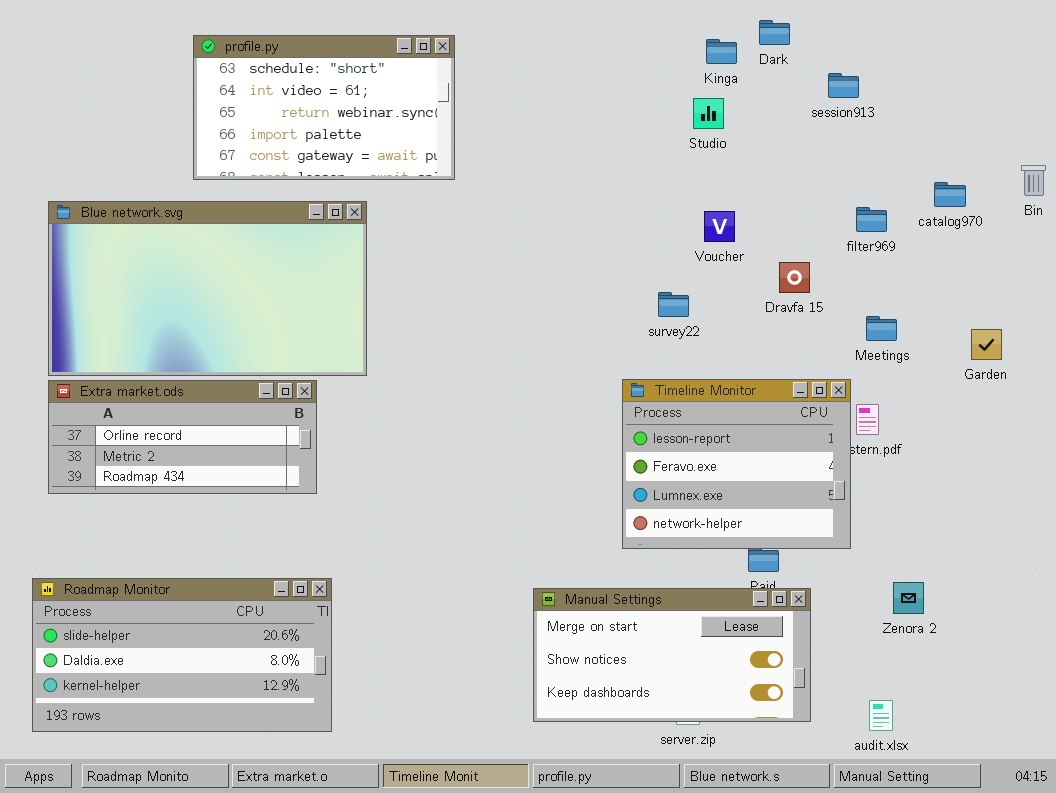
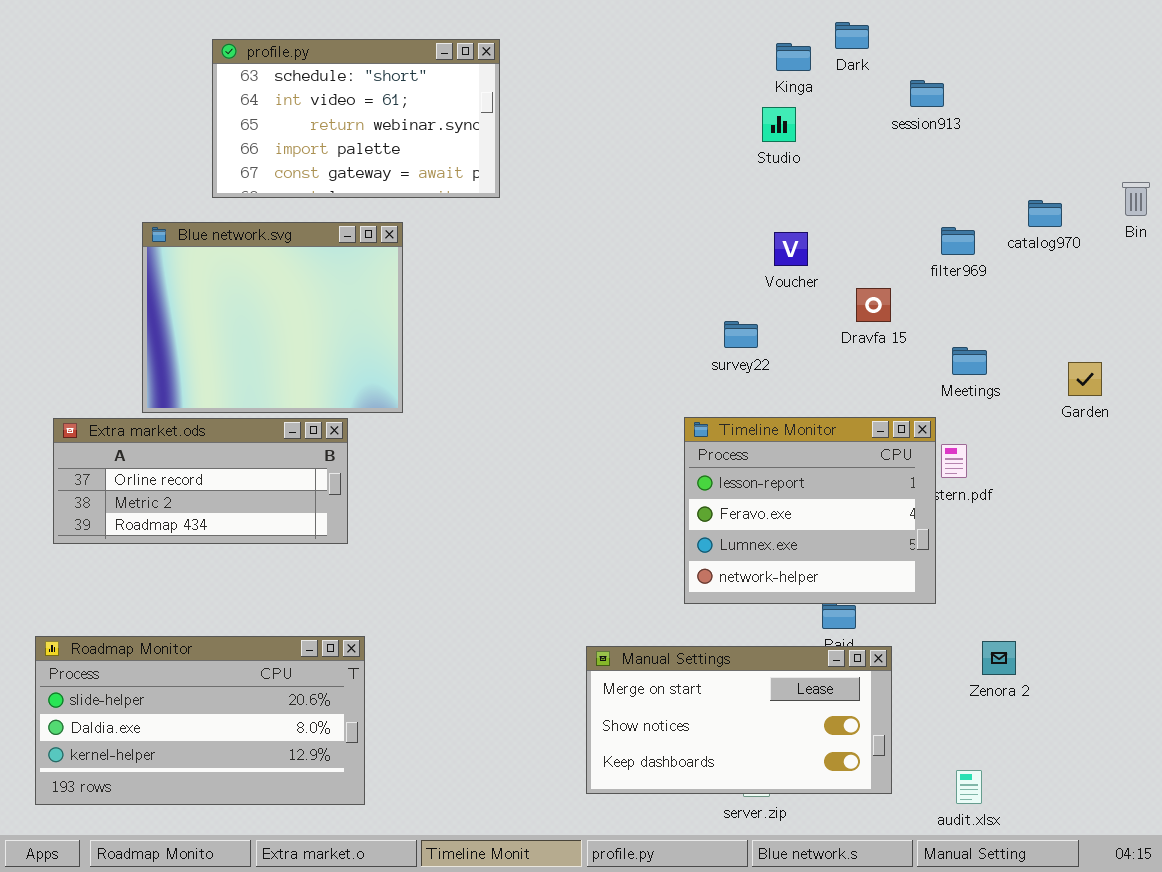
Blue network.svg: [48,201,367,376] -> [142,222,403,413], resized

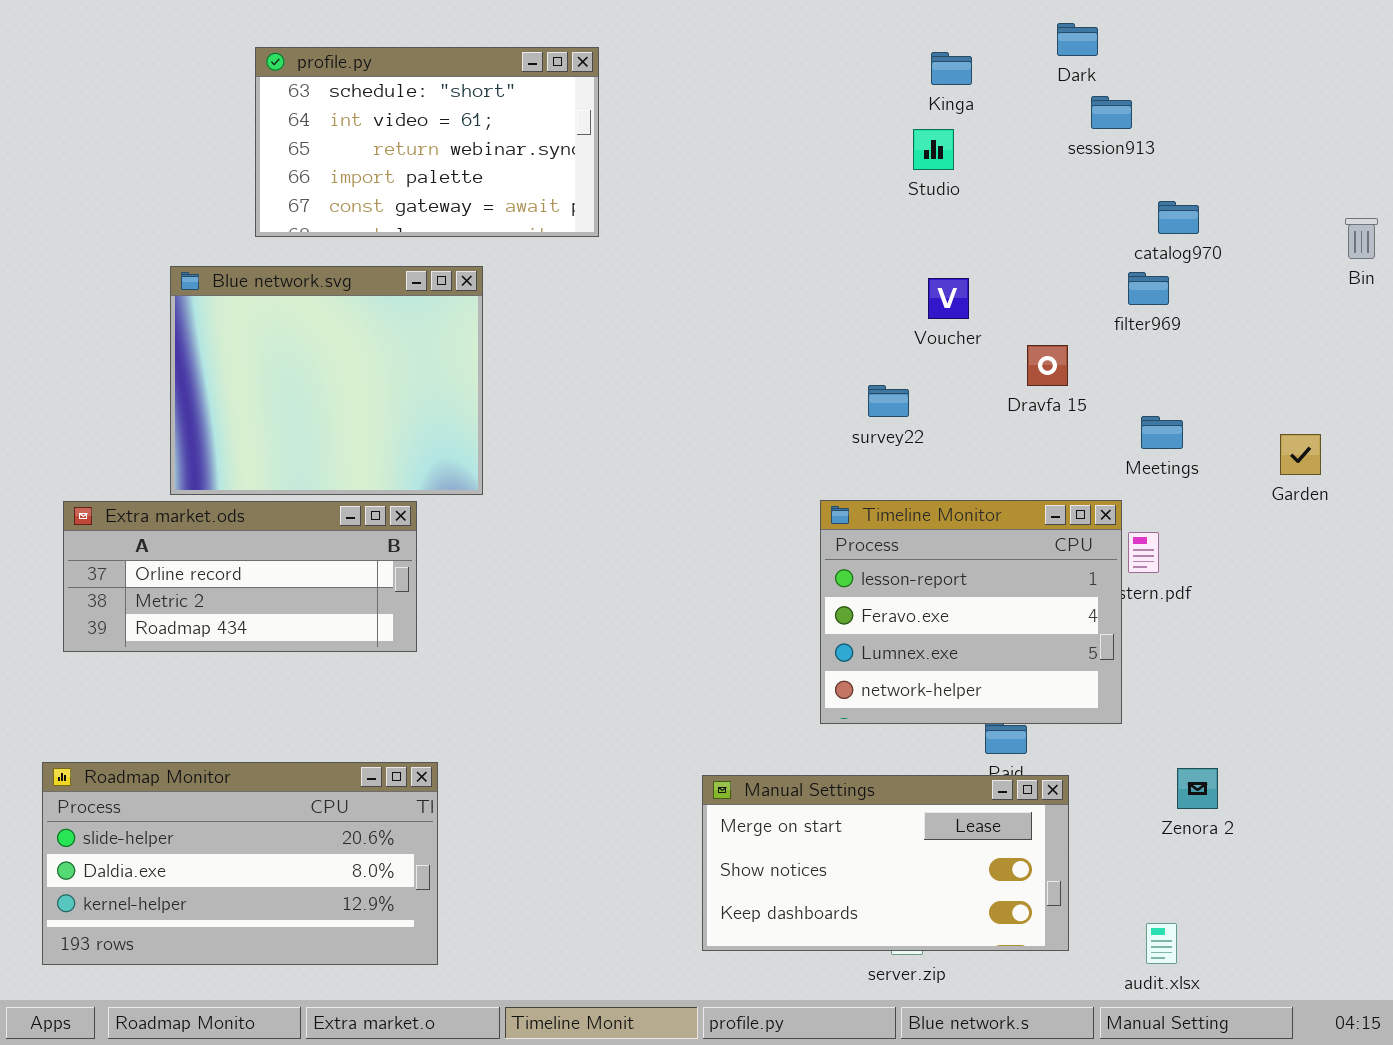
Dark: [835,22,869,49] -> [1057,23,1098,56], moved
catalog970: [1028,200,1062,227] -> [1158,201,1199,234], moved

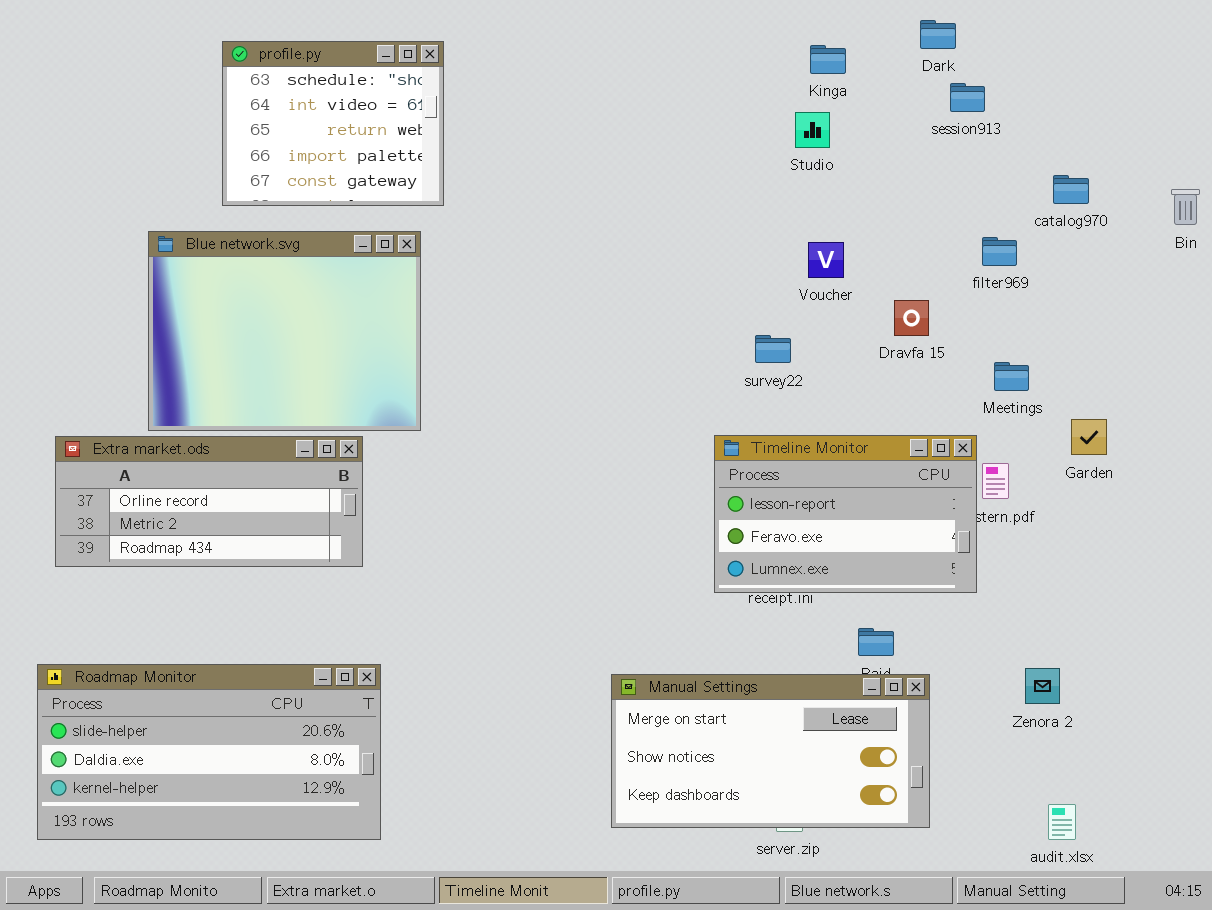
profile.py: [255,47,599,237] -> [222,41,444,206], resized
catalog970: [1158,201,1199,234] -> [1053,175,1089,204], moved
Garden: [1280,434,1321,475] -> [1071,419,1107,455], moved
Timeline Monitor: [820,500,1122,724] -> [714,435,977,593], resized
audit.xlsx: [1146,923,1177,964] -> [1048,804,1076,840], moved

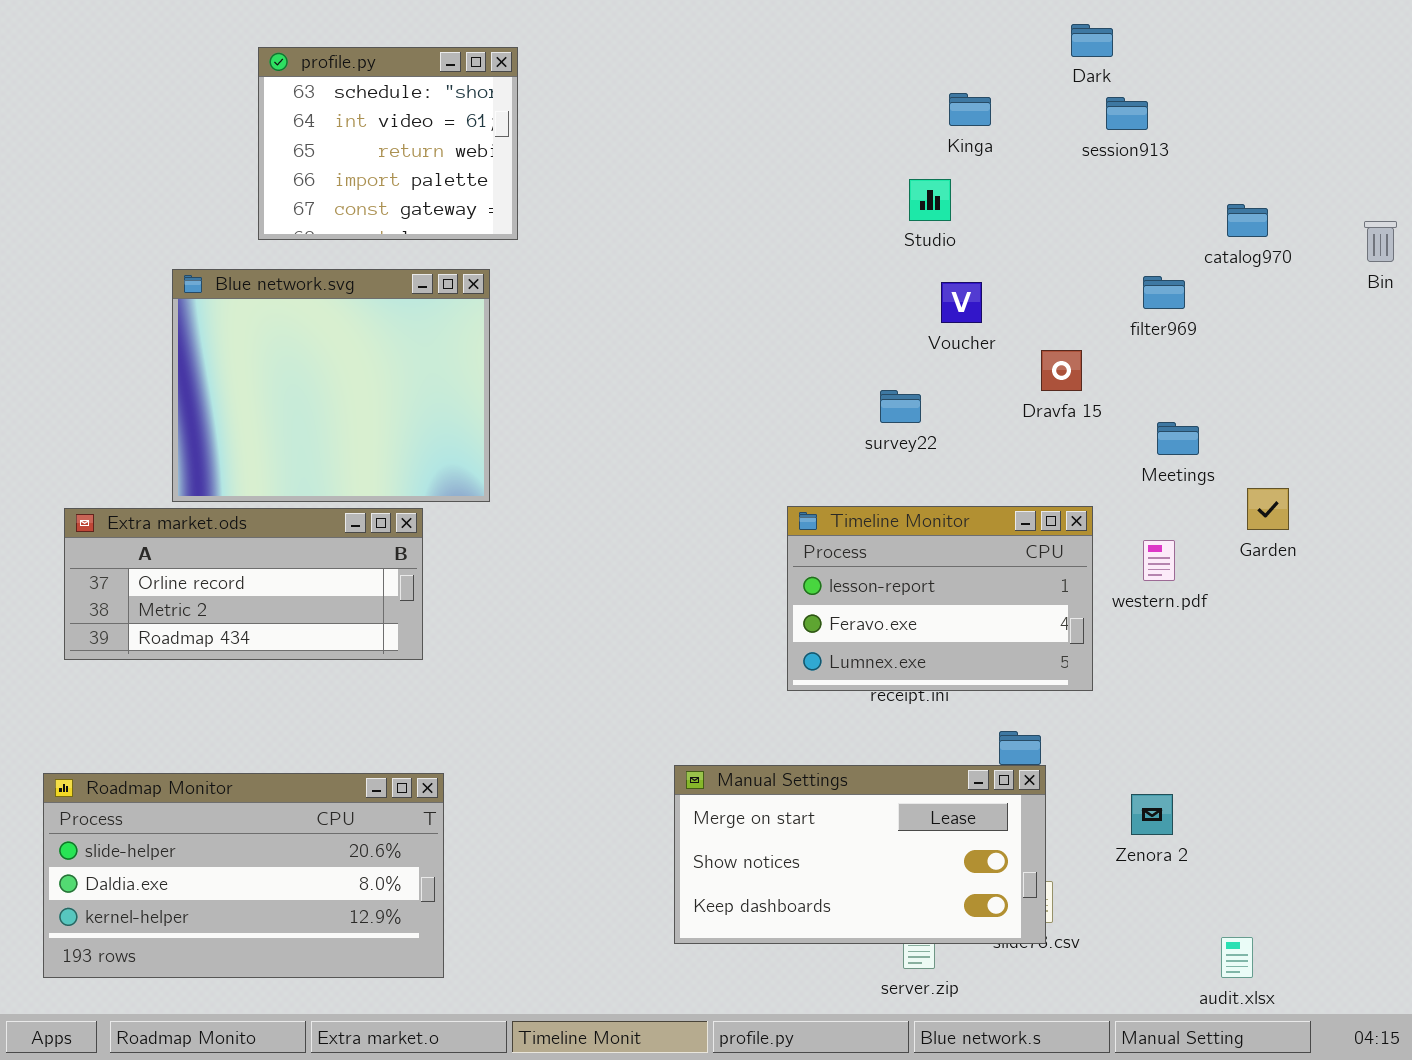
Kinga: [810,45,846,74] -> [949,93,991,126], moved
Studio: [795,112,830,148] -> [909,179,951,221], moved
Timeline Monitor: [714,435,977,593] -> [787,506,1093,691], moved
Zenora 2: [1025,668,1060,704] -> [1131,794,1173,835], moved
Manual Settings: [611,674,930,828] -> [674,765,1046,944], moved

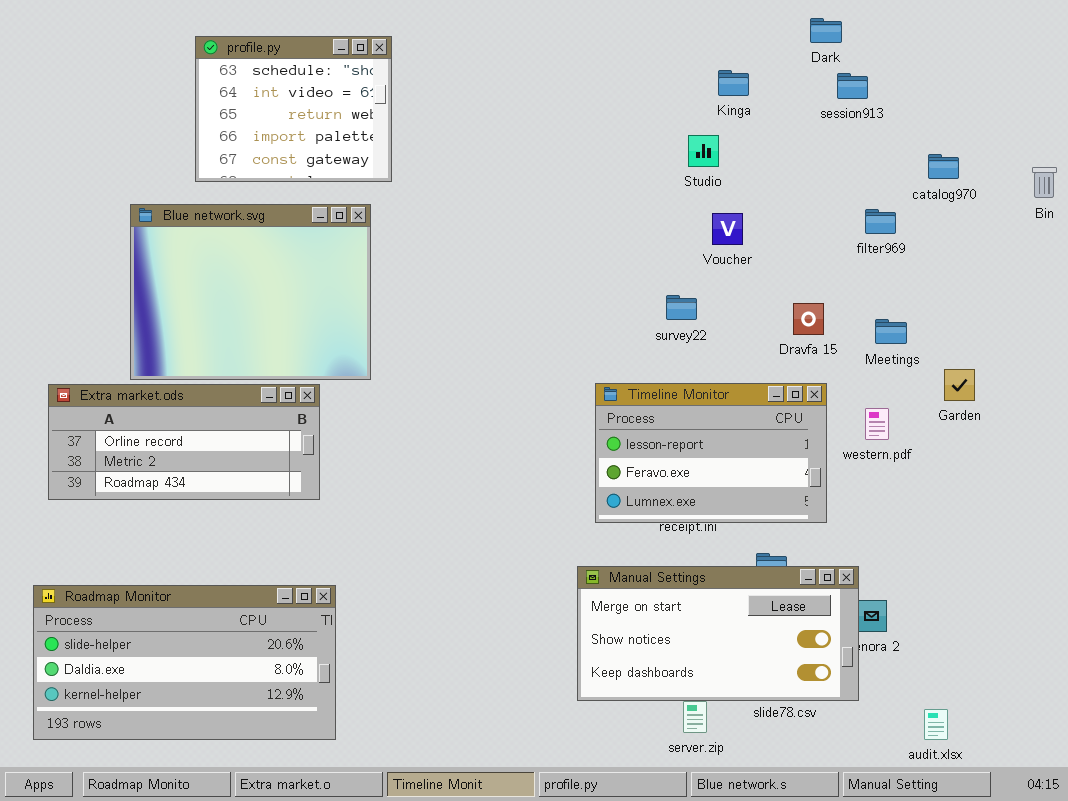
Dravfa 15: [1041,350,1082,391] -> [793,303,824,335], moved
Manual Settings: [674,765,1046,944] -> [577,566,859,701], moved

